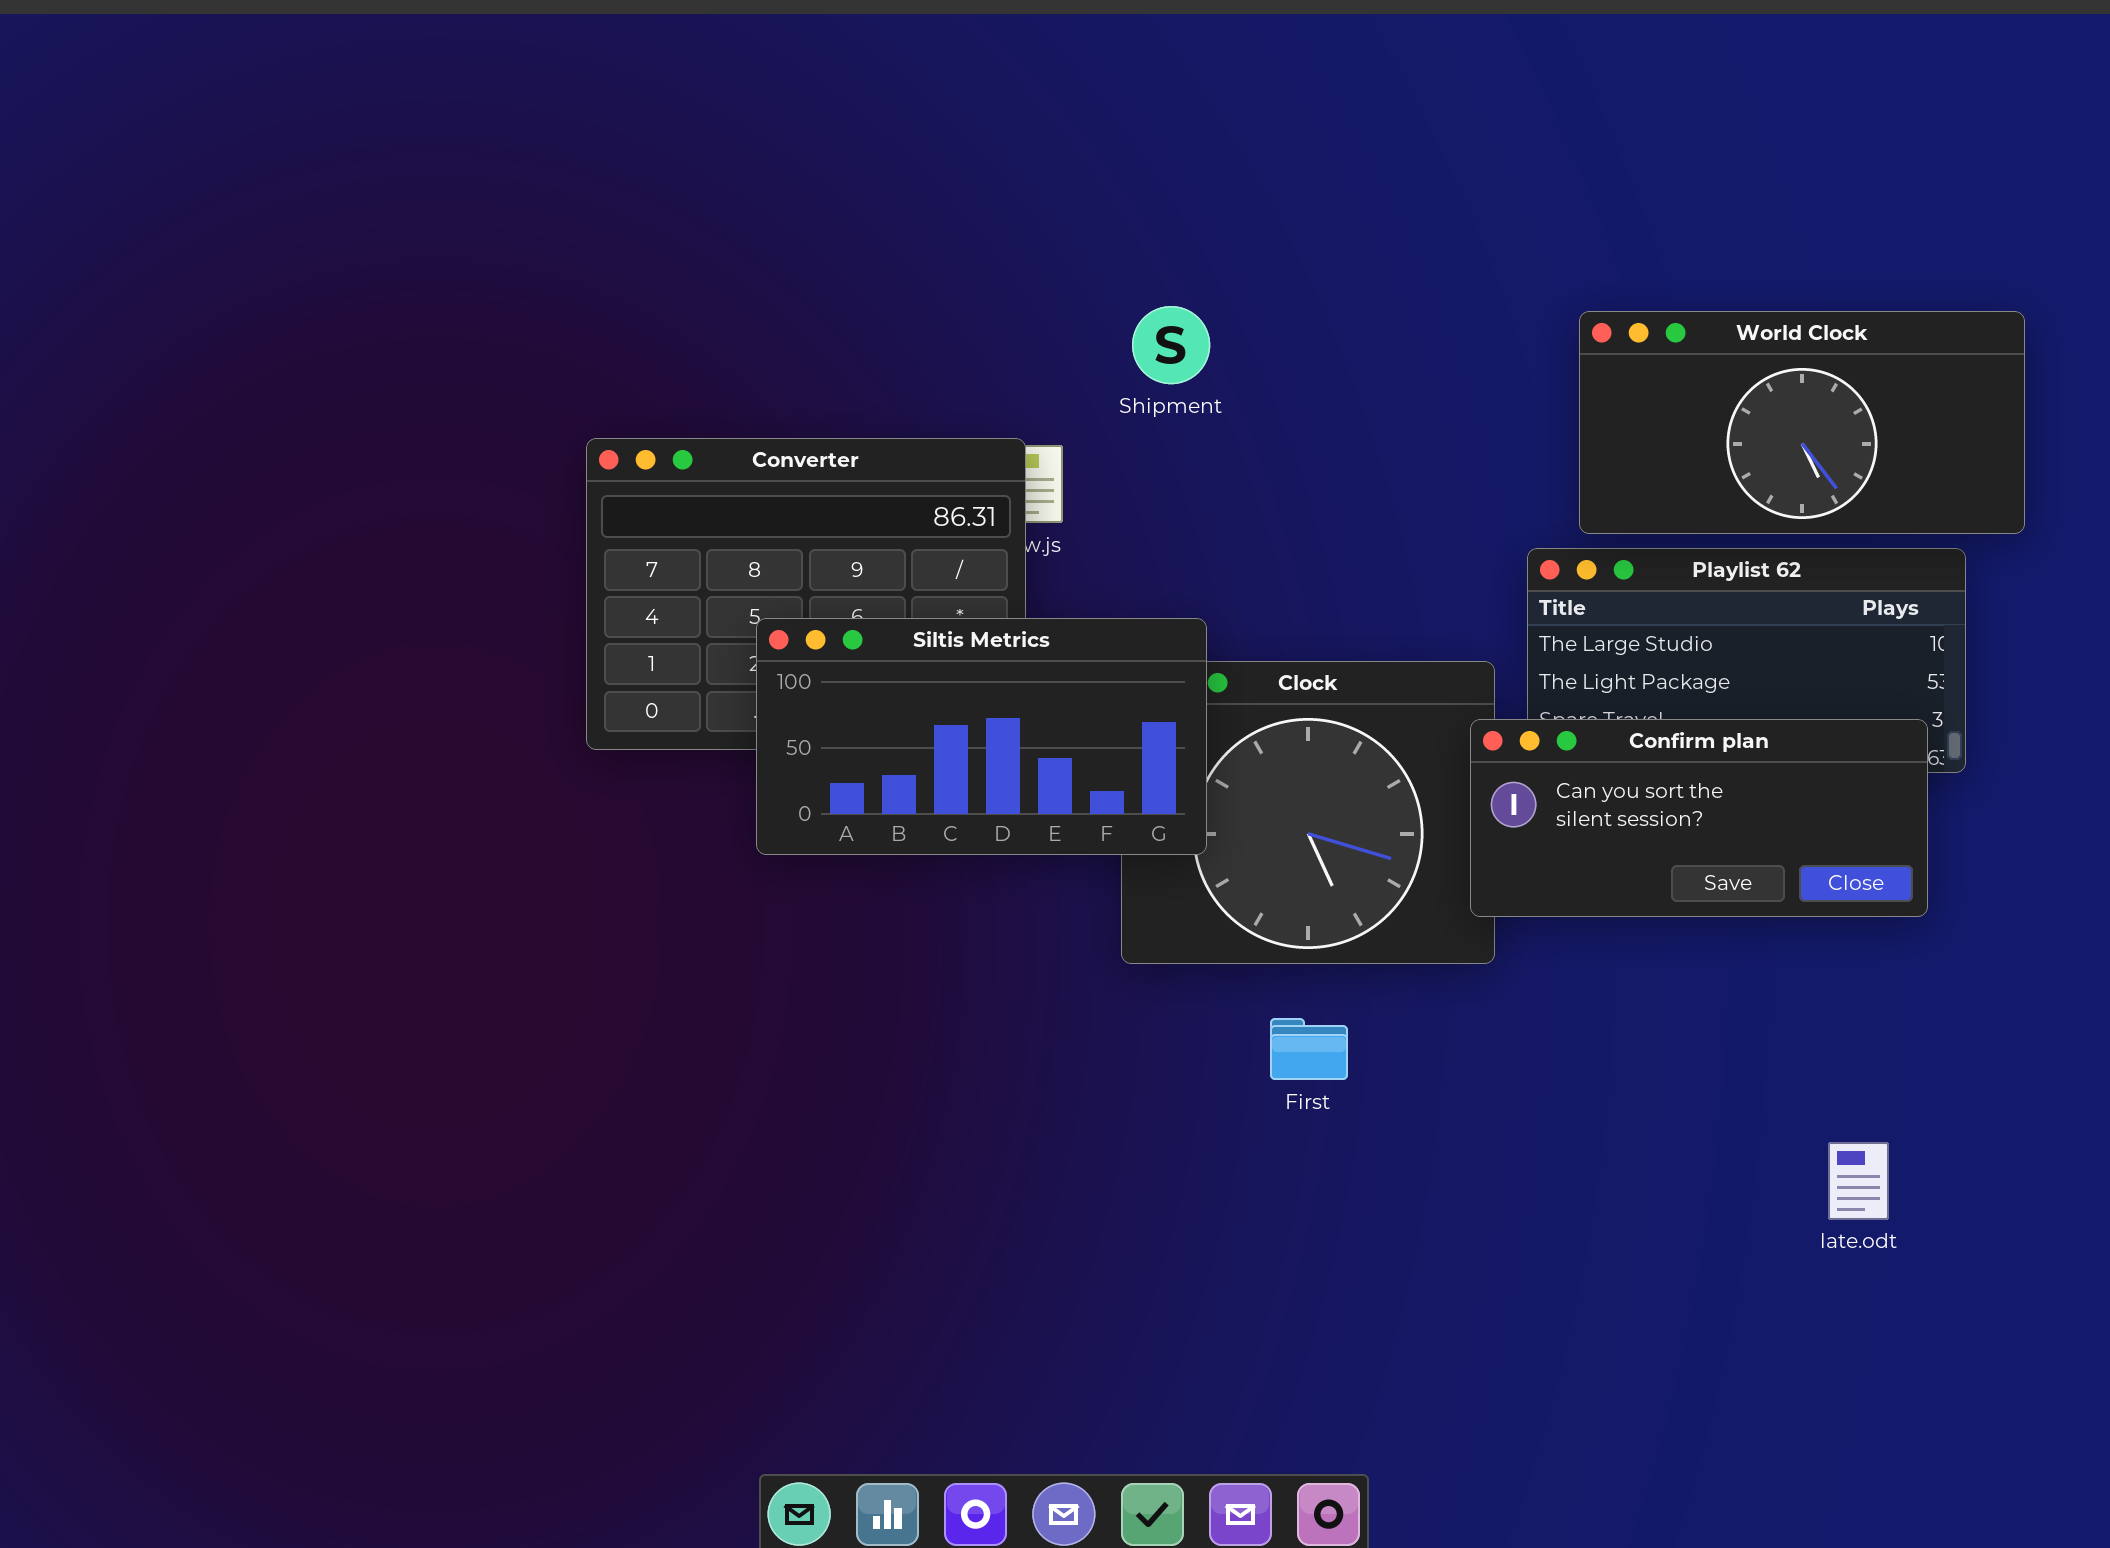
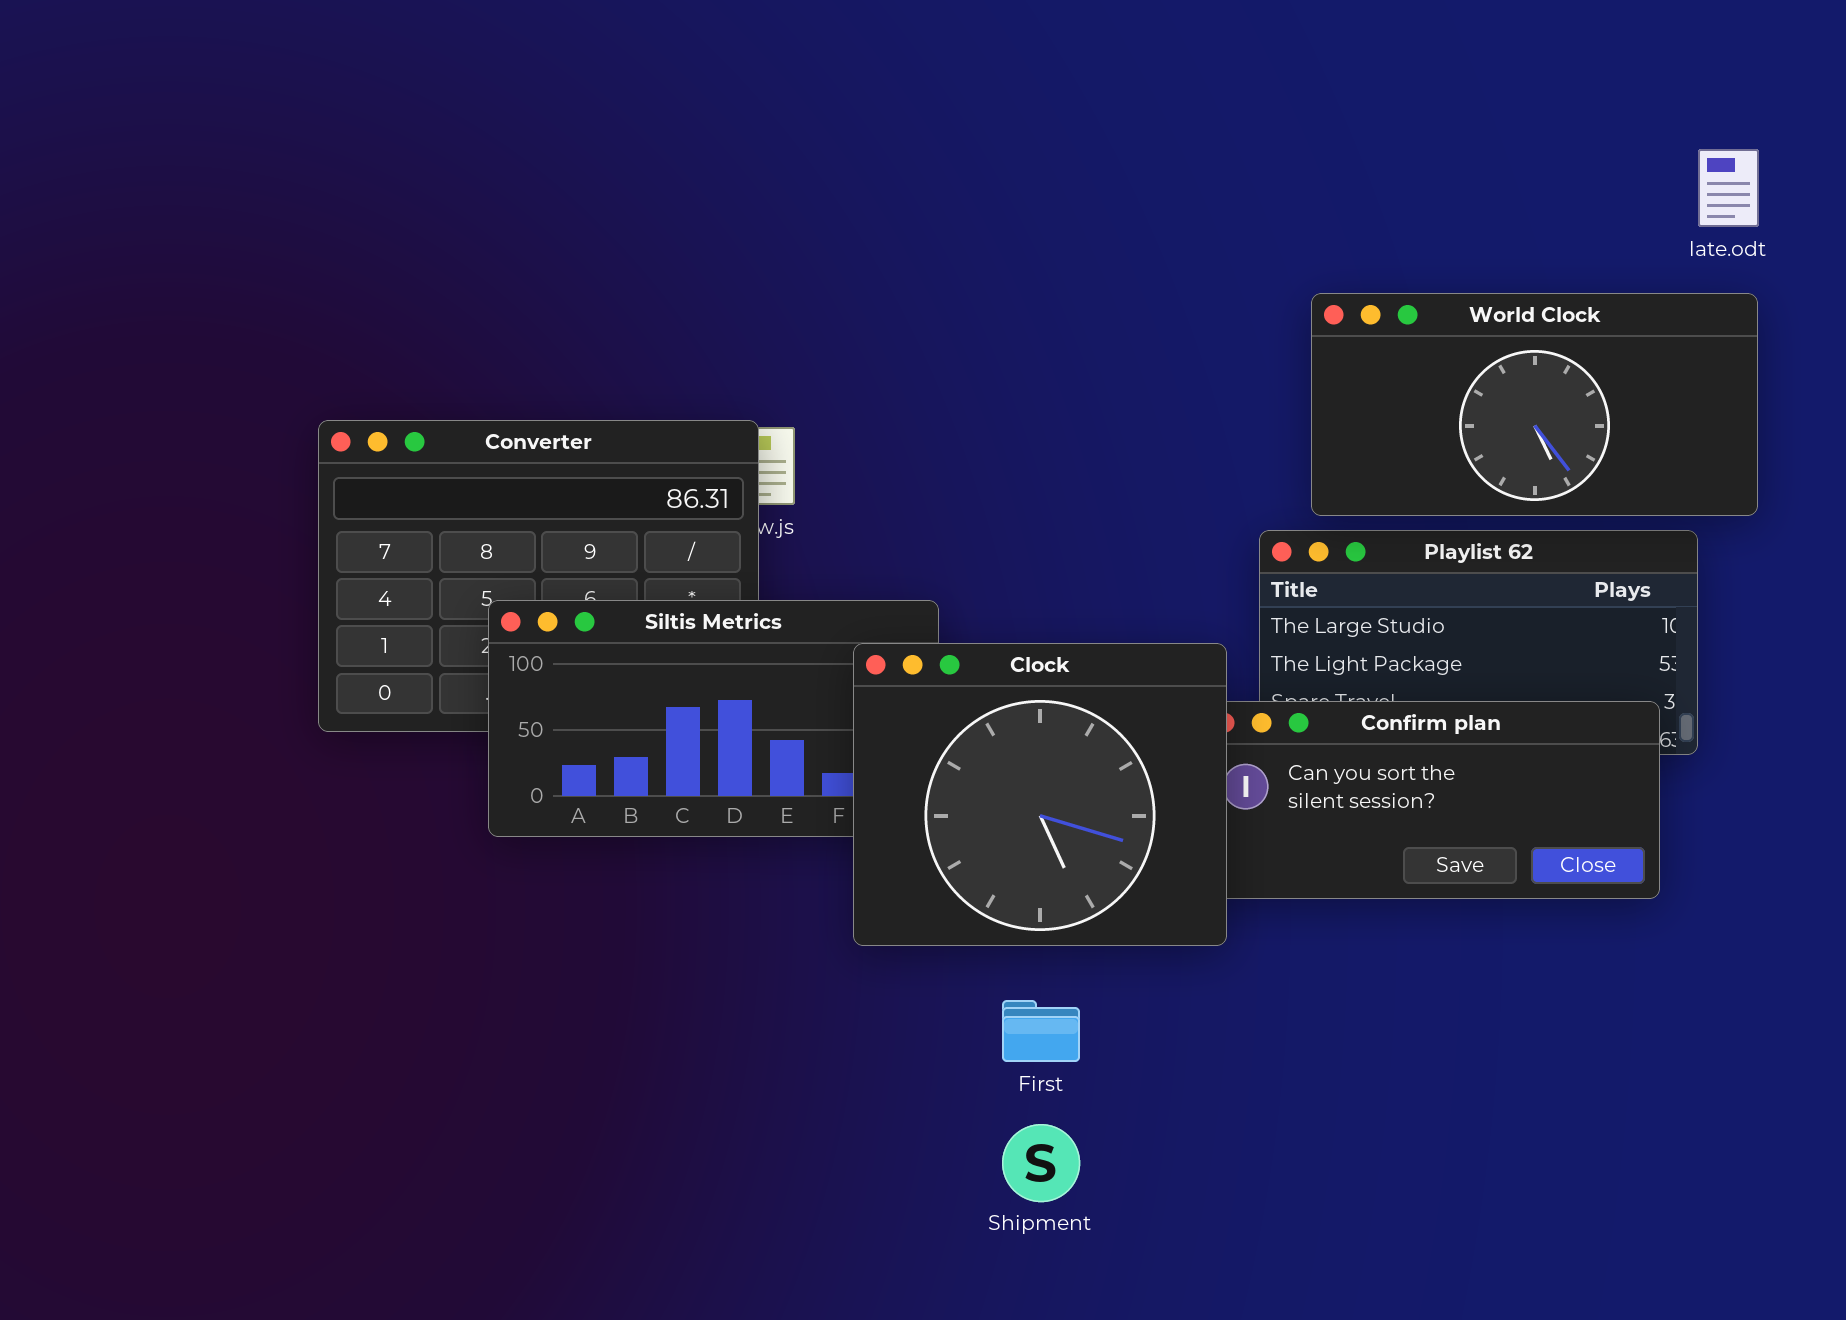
Shipment: [1132,306,1210,384] -> [1002,1124,1080,1202], moved
Clock: [1121,661,1495,964] -> [853,643,1227,946], raised
late.odt: [1828,1142,1889,1220] -> [1698,149,1759,227], moved

